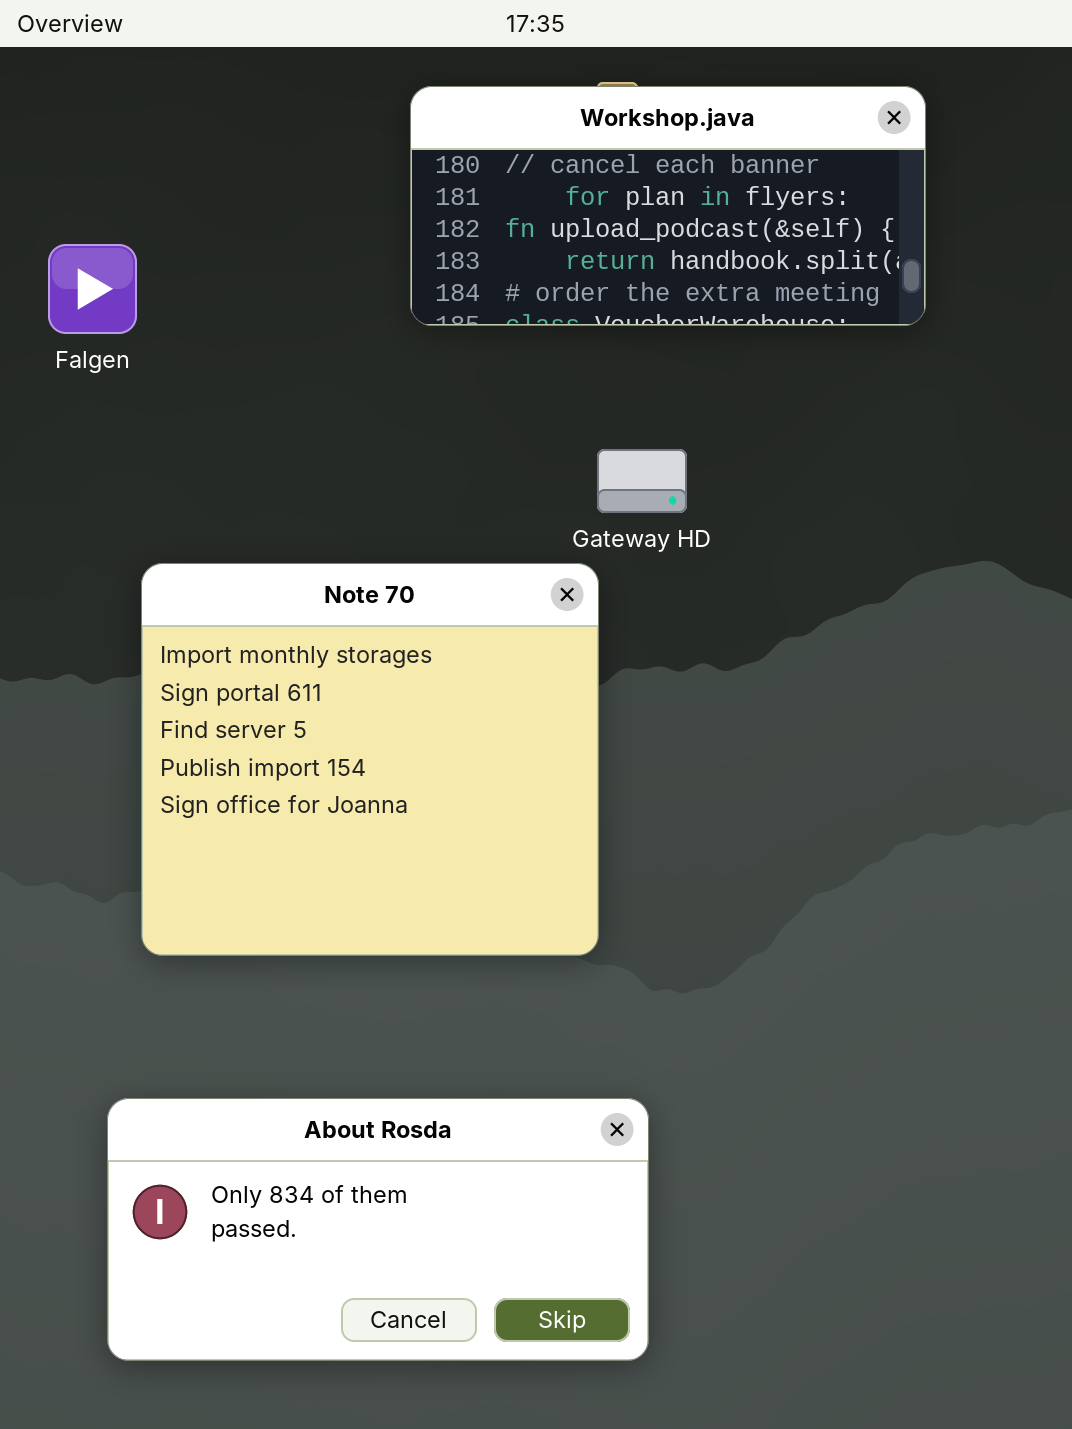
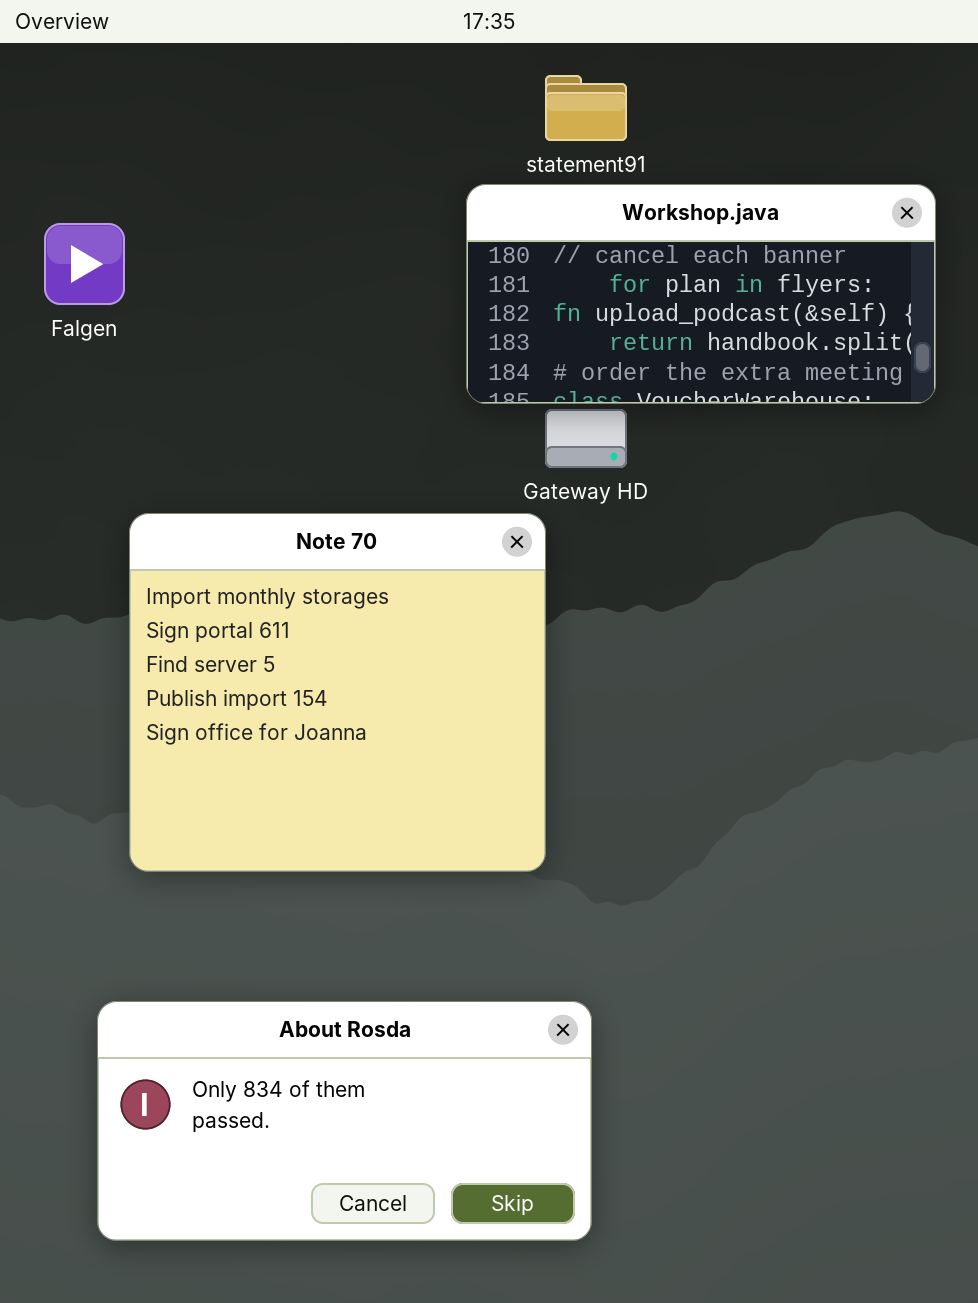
Workshop.java: [410,86,926,326] -> [466,184,936,404], moved

